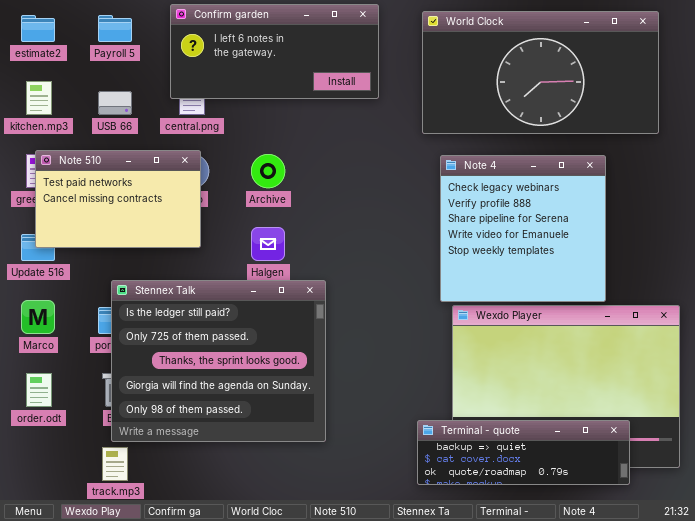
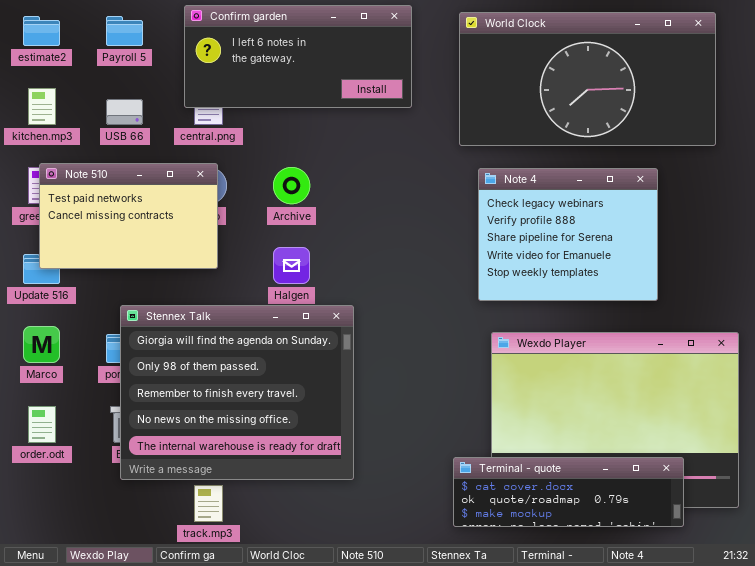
Note 4: [440,155,606,302] -> [478,168,658,301], resized
Stennex Talk: [111,280,326,442] -> [120,305,354,480], scrolled down 3 rows
Terminal - quote: [417,420,630,485] -> [453,457,684,527], scrolled down 1 row
track.mp3: [102,447,128,481] -> [194,485,223,522], moved

